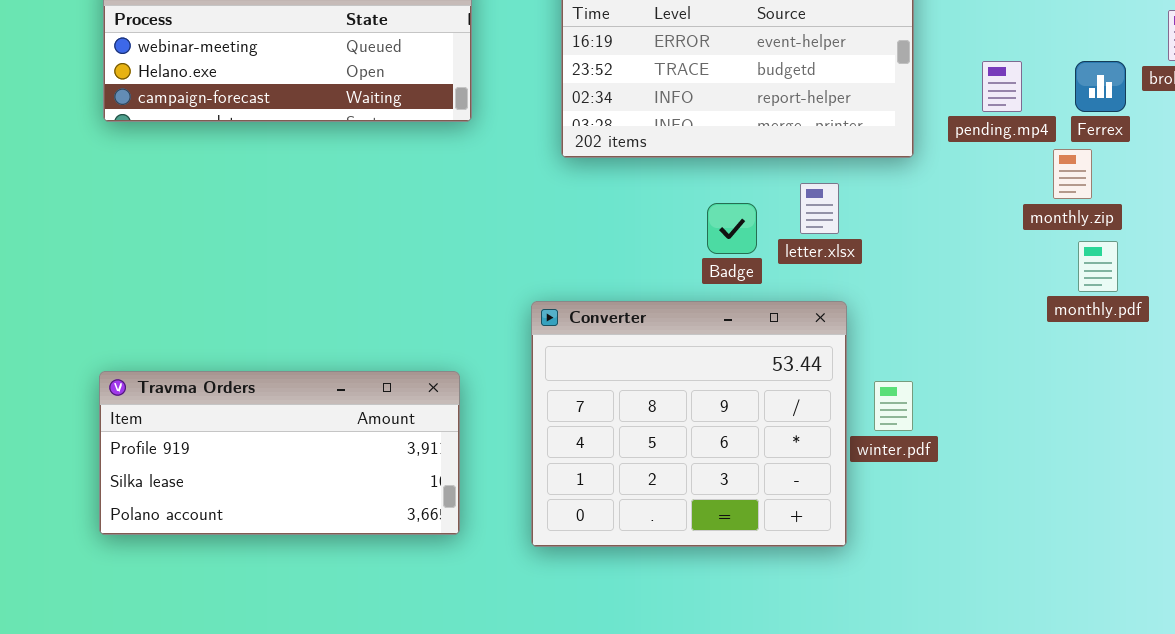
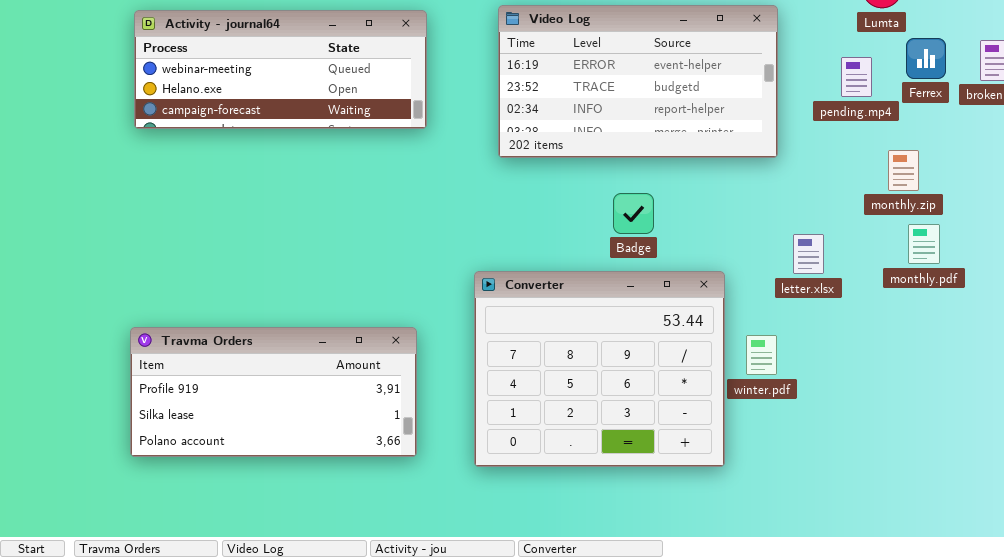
pending.mp4: [982,61,1022,112] -> [841,57,872,97], moved
Ferrex: [1075,61,1126,112] -> [906,38,946,79], moved
letter.xlsx: [800,183,839,234] -> [793,234,824,274], moved

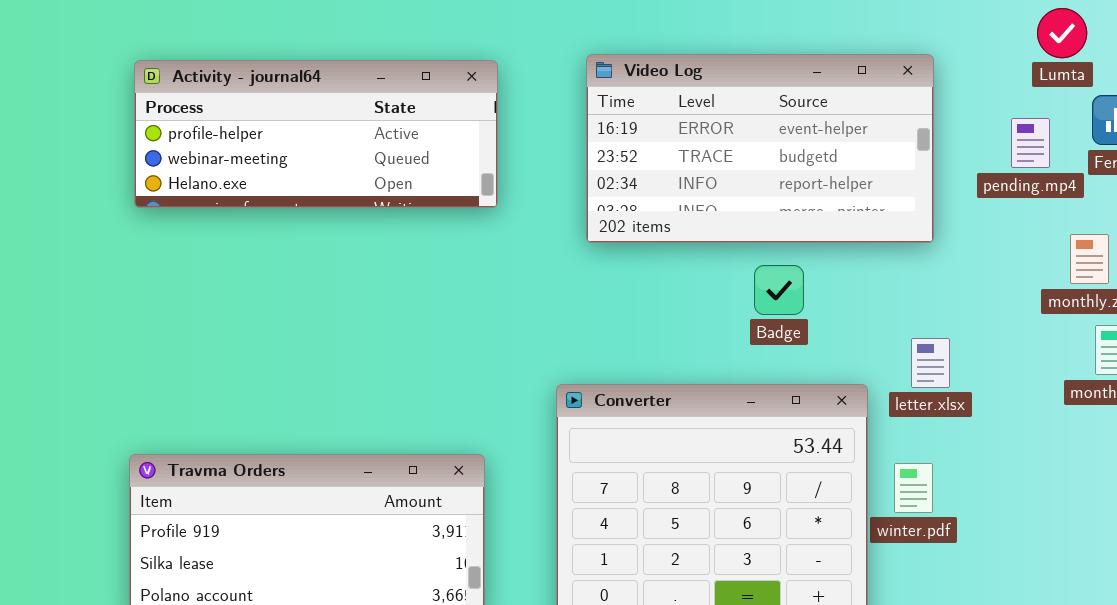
Activity - journal64: [134,10,427,129] -> [134,60,498,208], scrolled up 1 row
Badge: [613,193,654,234] -> [754,265,804,315], moved
letter.xlsx: [793,234,824,274] -> [911,338,950,388], moved

